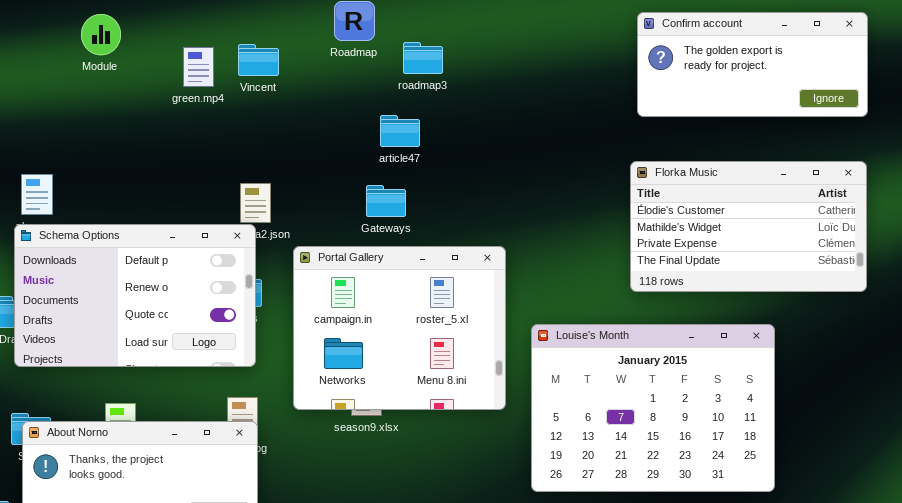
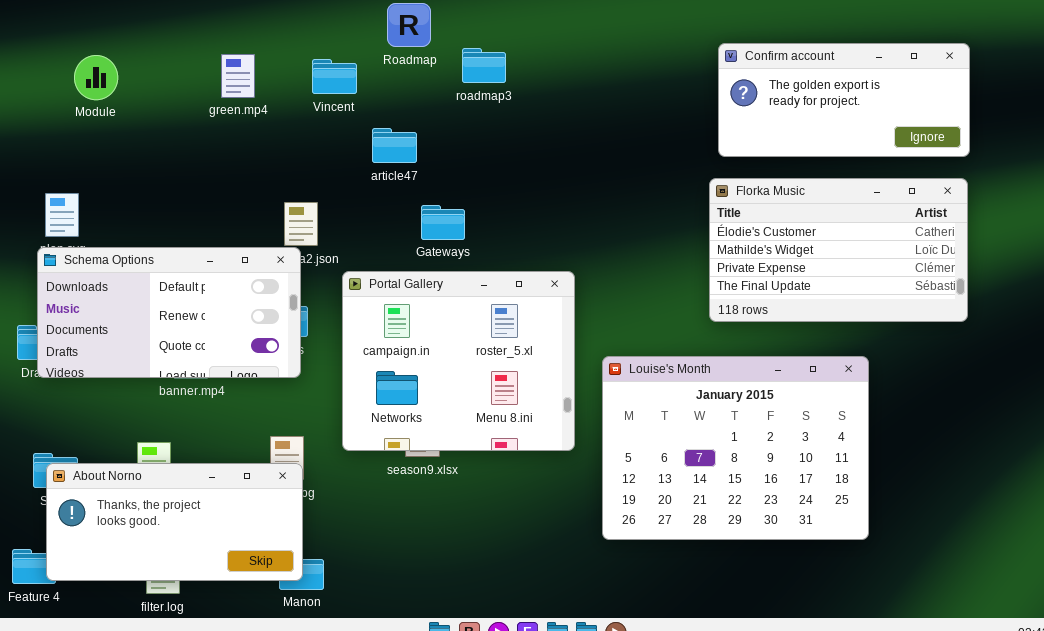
Confirm account: [637,12,868,117] -> [718,43,970,157], moved
Module: [81,14,121,55] -> [74,55,118,100], moved
Vincent: [238,44,279,76] -> [312,59,357,94], moved
article47: [380,115,420,147] -> [372,128,417,163], moved
Schema Options: [14,224,256,367] -> [37,247,301,378], resized

